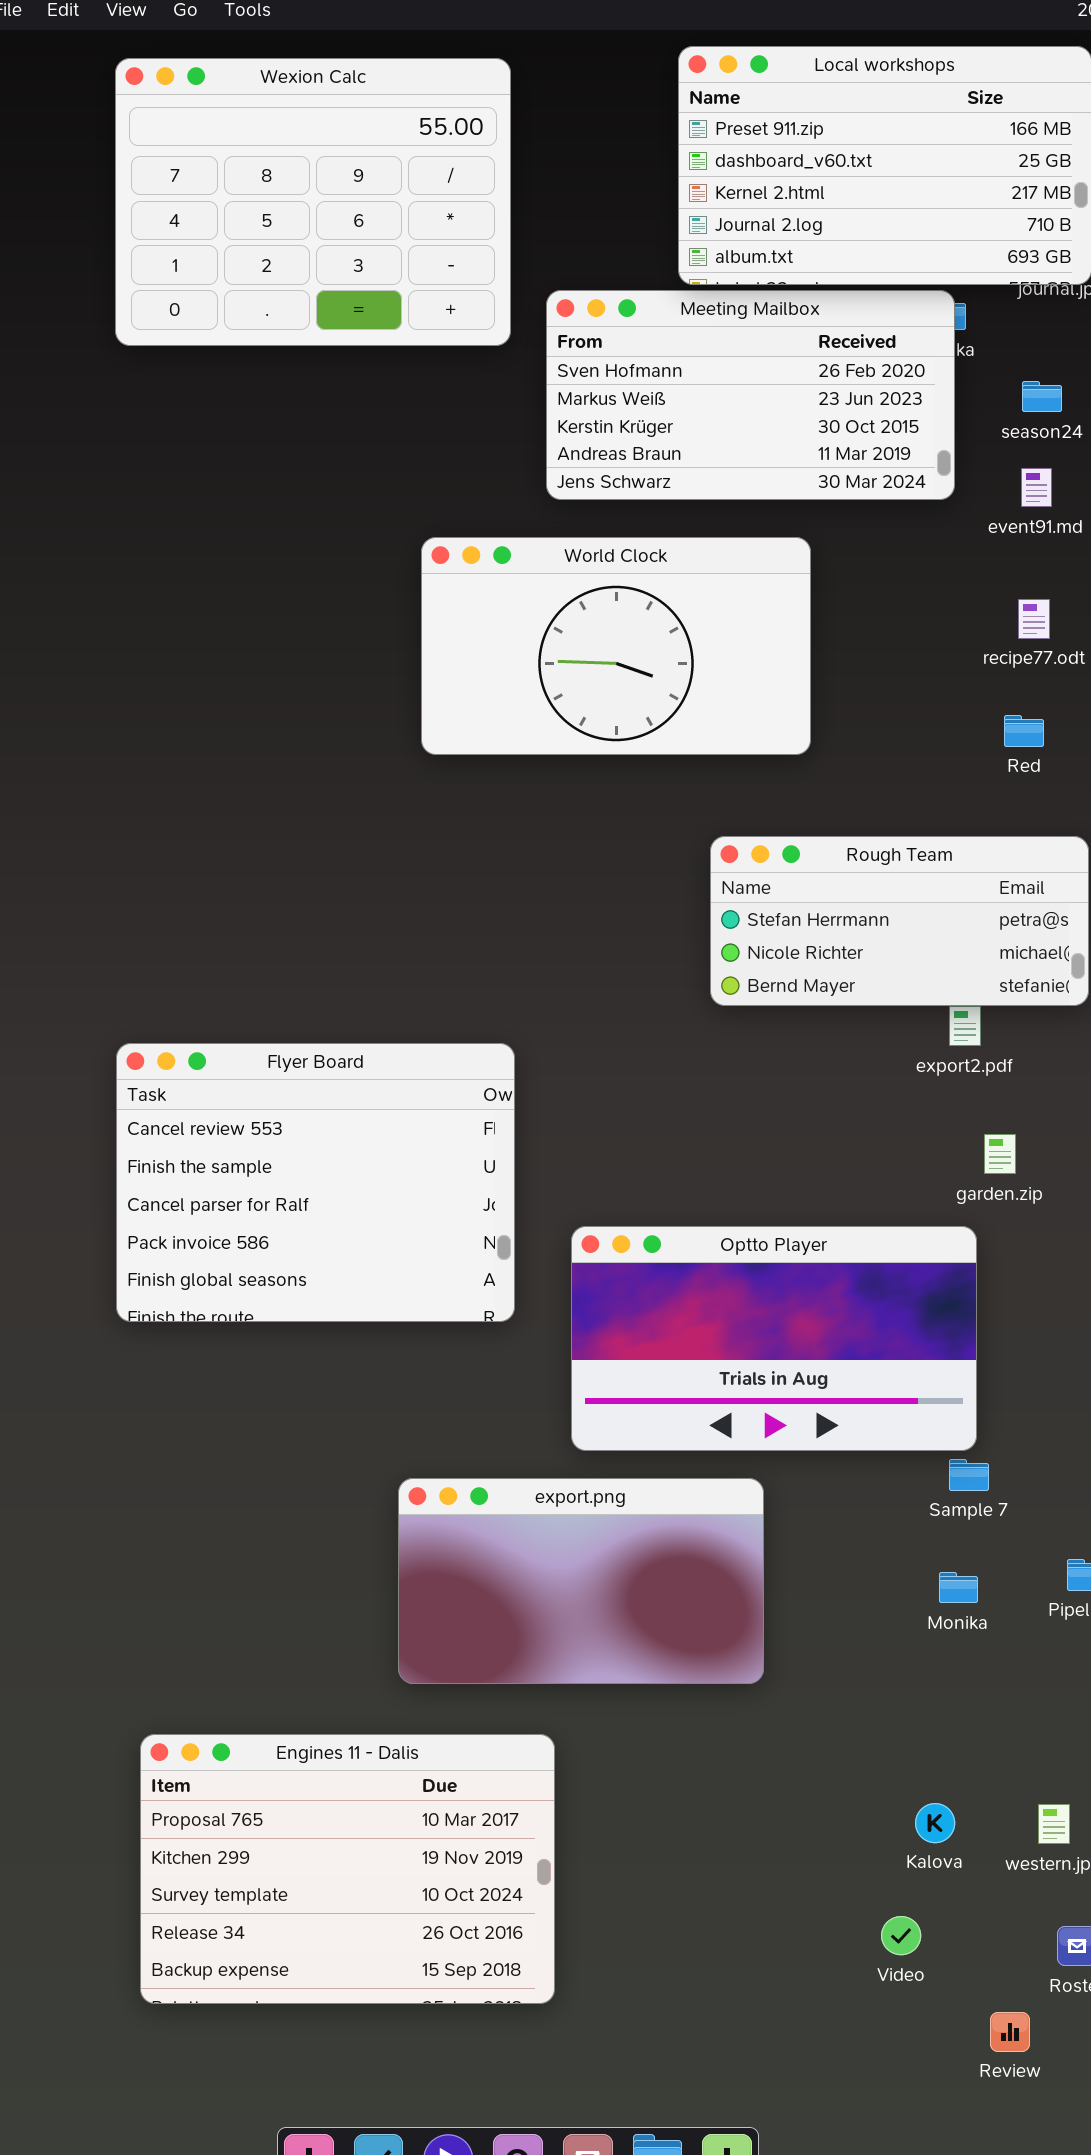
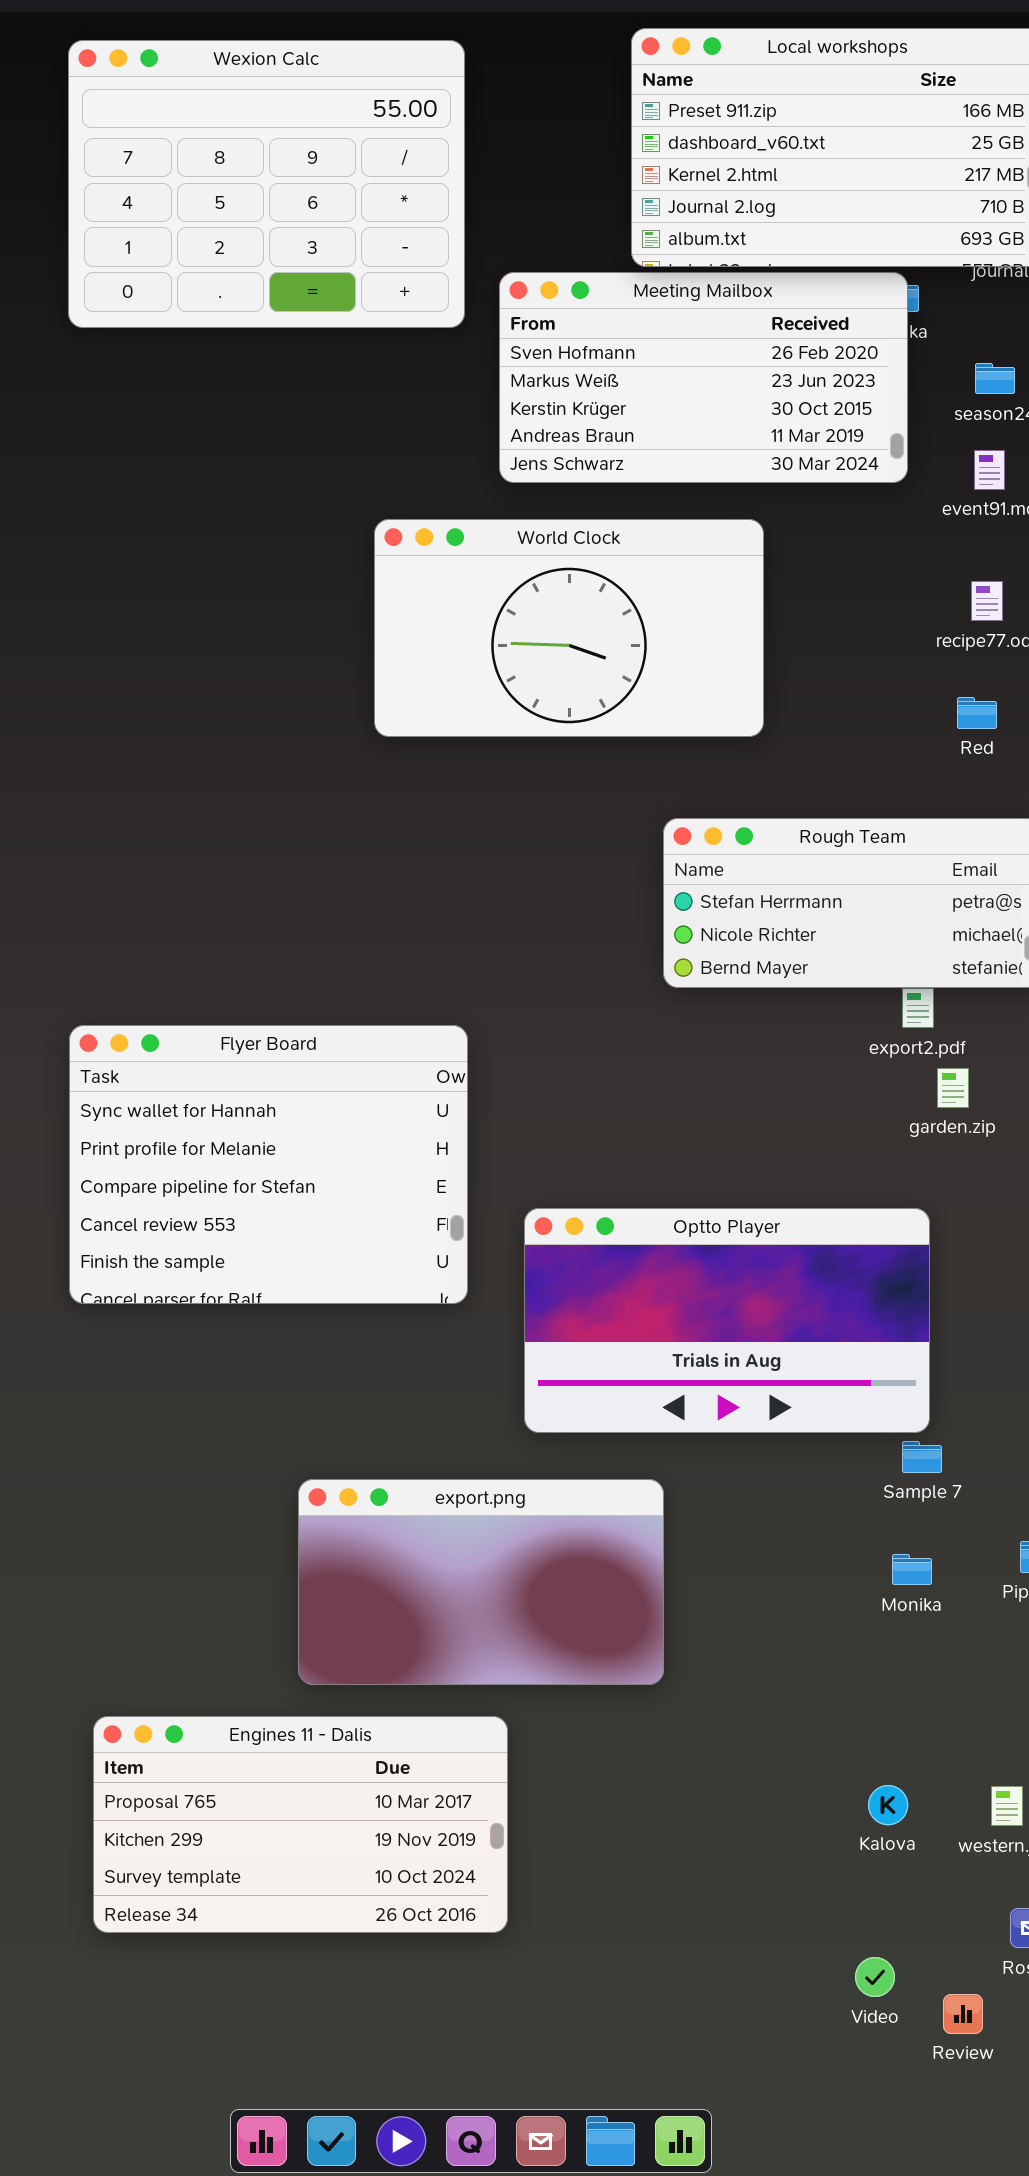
Flyer Board: [116,1043,515,1322] -> [69,1025,468,1304], scrolled up 3 rows
garden.zip: [984,1134,1016,1174] -> [937,1068,969,1108], moved
export.png: [398,1478,764,1684] -> [298,1479,664,1685], moved
Engines 11 - Dalis: [140,1734,555,2004] -> [93,1716,508,1933], resized
Video: [881,1916,921,1955] -> [855,1957,895,1997], moved

